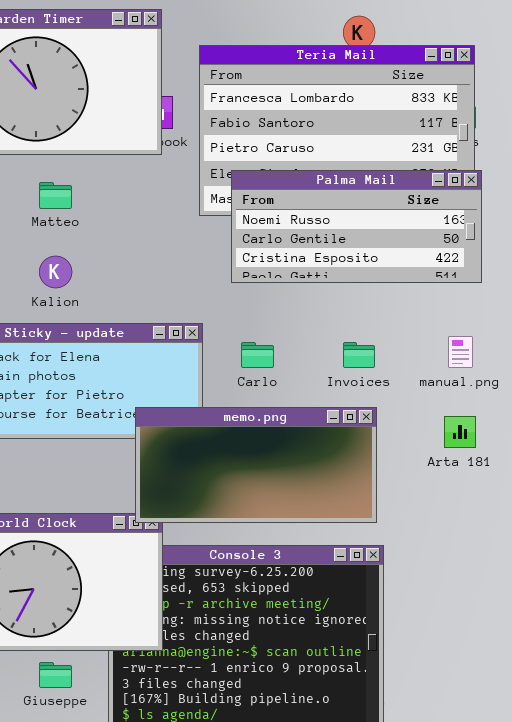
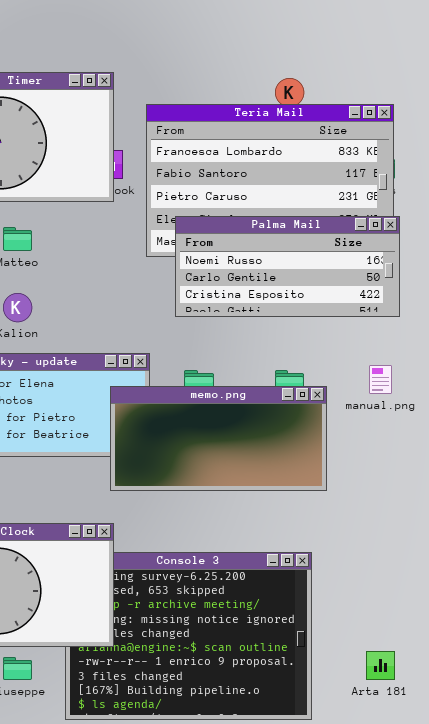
memo.png: [135,407,377,523] -> [110,386,327,491], moved
Arta 181: [444,416,476,448] -> [366,651,395,680], moved

